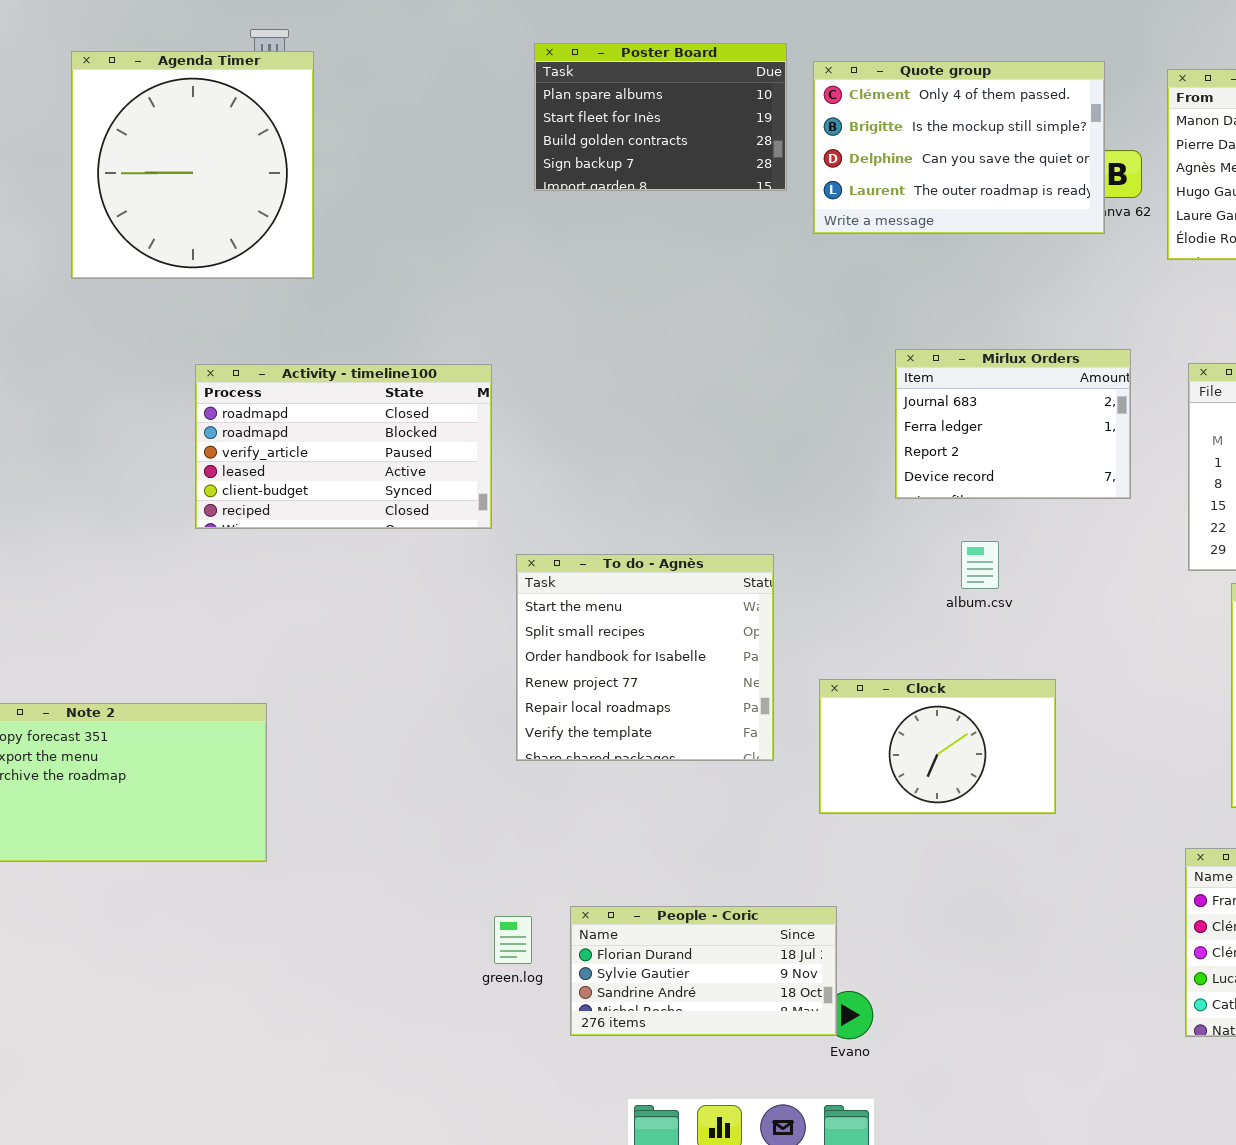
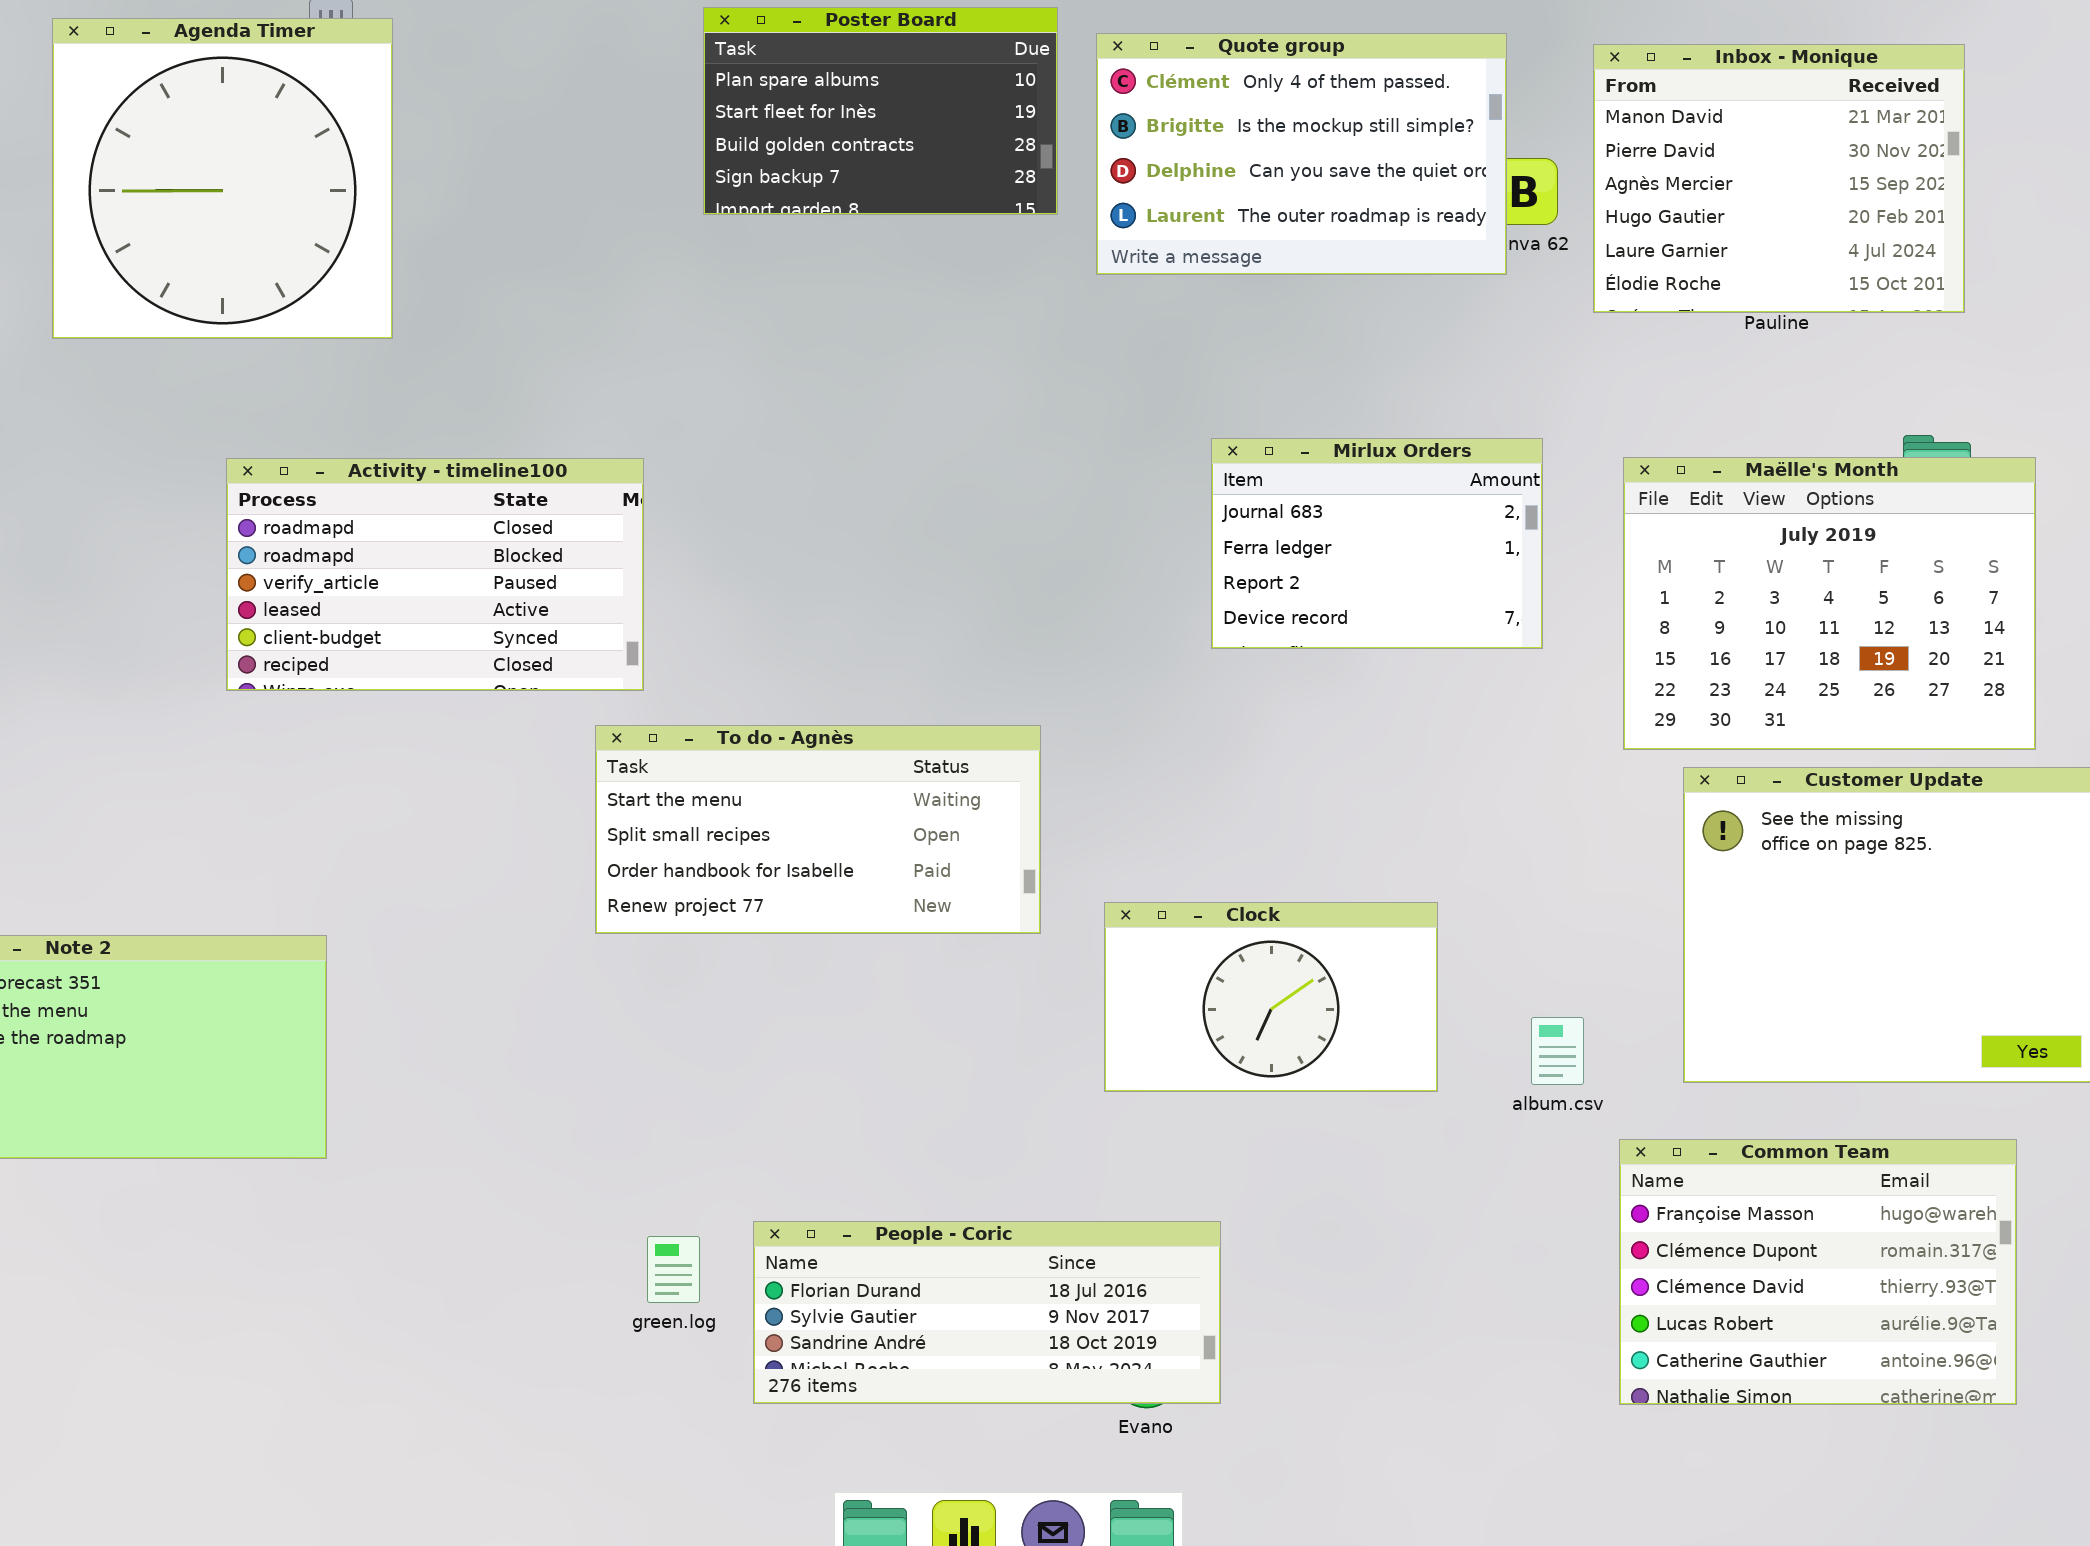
album.csv: [961,541,999,589] -> [1531,1017,1584,1085], moved
To do - Agnès: [516,554,774,761] -> [595,725,1041,934], resized
People - Coric: [570,906,837,1036] -> [753,1221,1221,1404], resized

